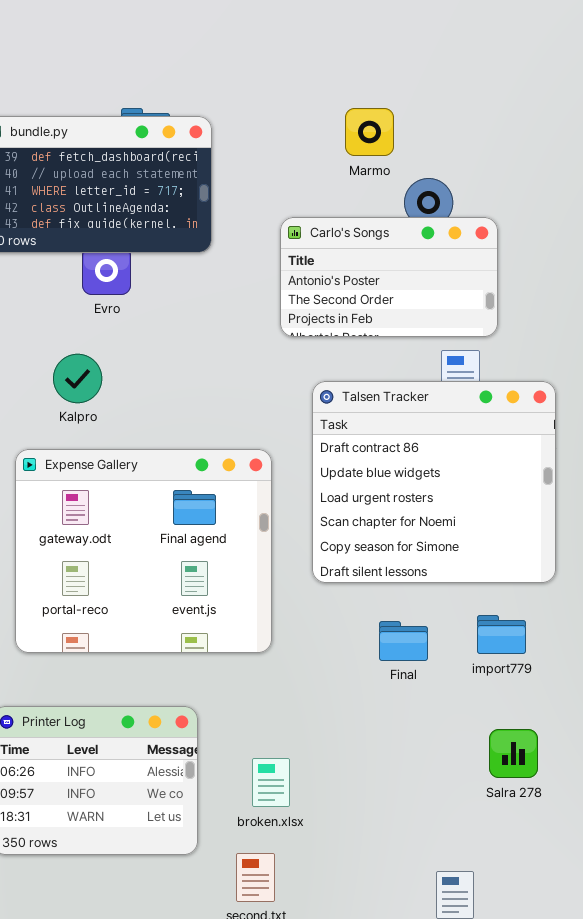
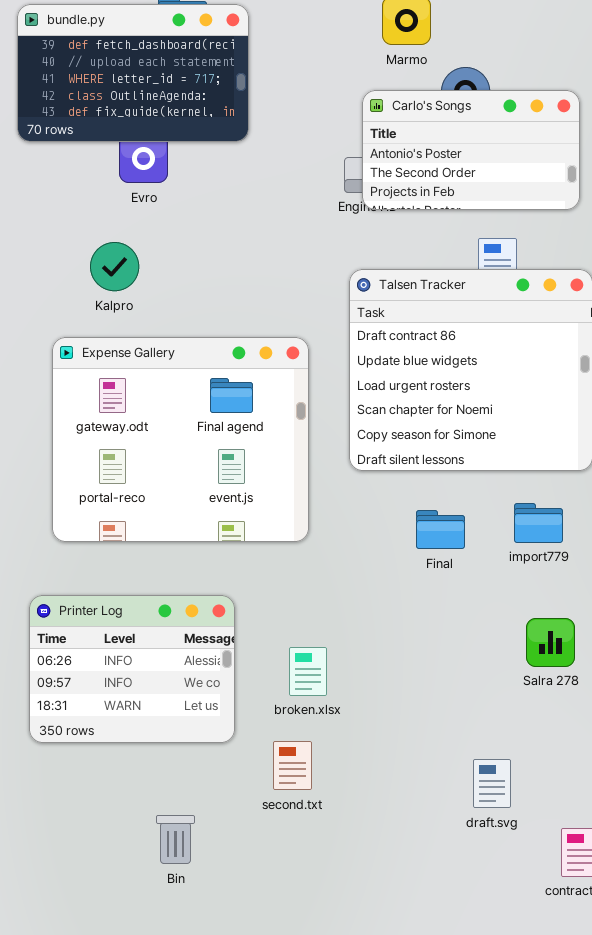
Carlo's Songs: [280,217,498,337] -> [362,90,580,210], moved

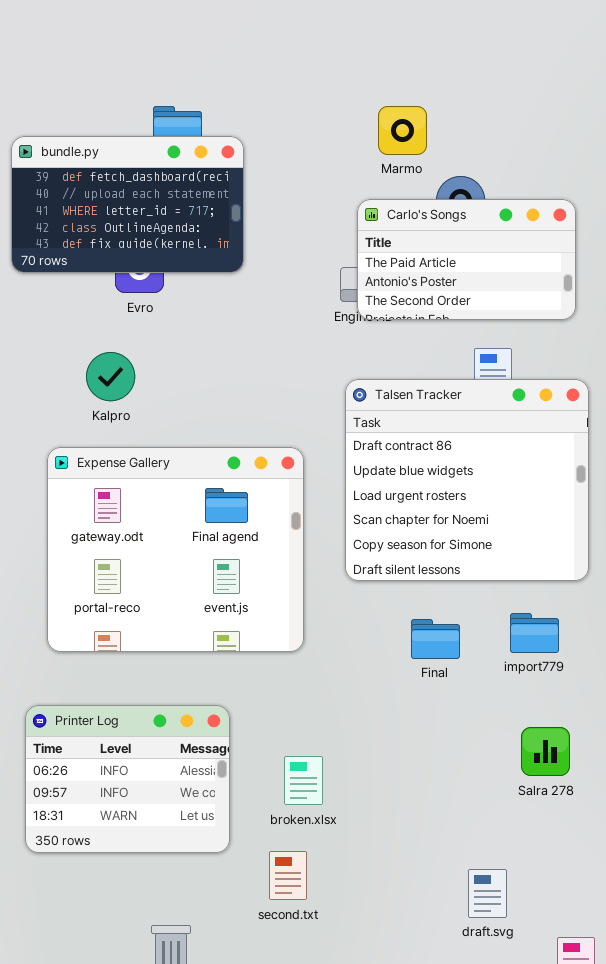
bundle.py: [17,4,249,142] -> [11,136,244,273], moved
Carlo's Songs: [362,90,580,210] -> [357,199,576,320], scrolled up 1 row

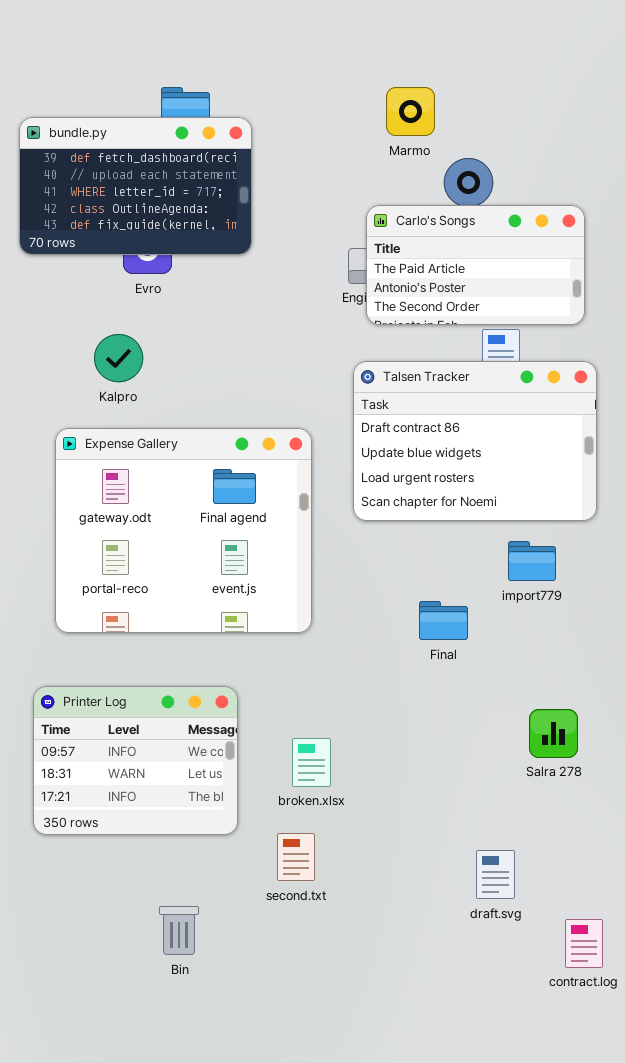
Carlo's Songs: [357,199,576,320] -> [366,205,585,325], moved
Talsen Tracker: [345,379,589,581] -> [353,361,597,521], resized
import779: [510,613,559,653] -> [508,541,556,581], moved
Printer Log: [25,705,230,853] -> [33,686,238,835], scrolled down 1 row

